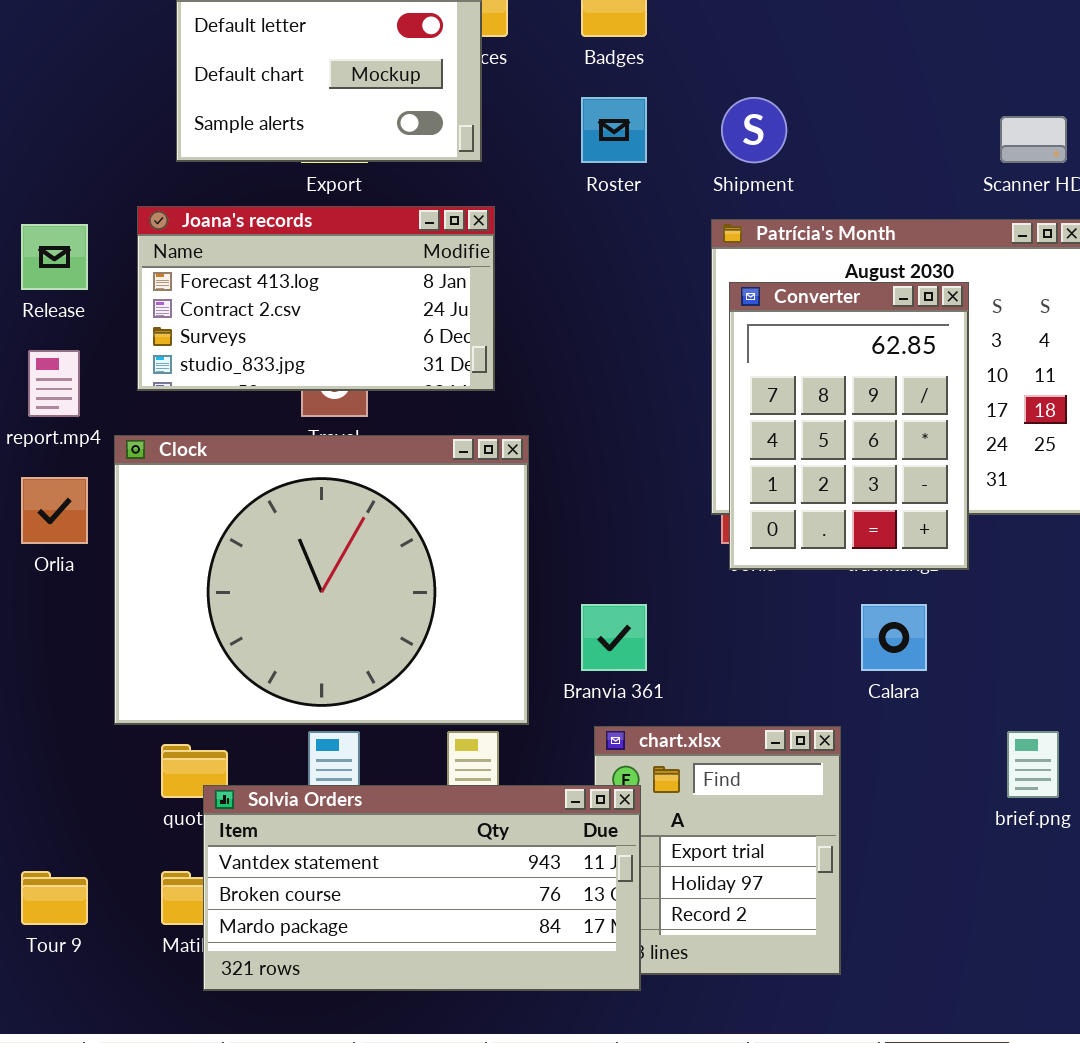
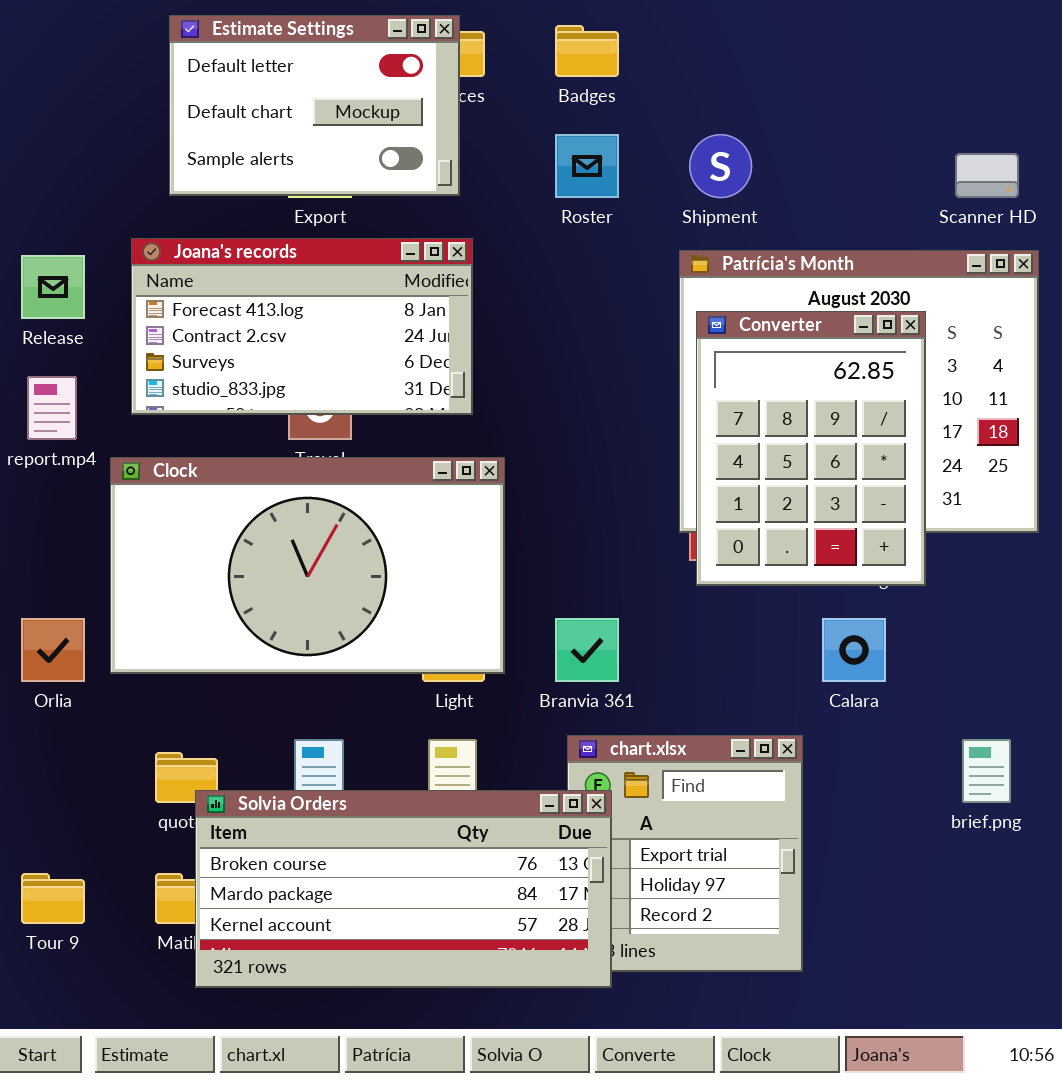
Clock: [114,435,529,725] -> [110,457,505,674], resized
Orlia: [21,477,88,544] -> [21,618,85,682], moved
Solvia Orders: [203,785,641,991] -> [195,790,612,988], scrolled down 1 row

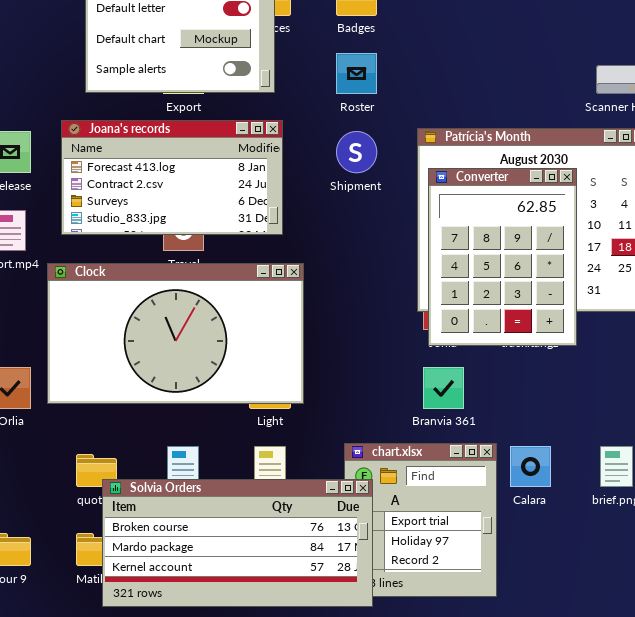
Shipment: [689,134,752,198] -> [336,131,377,173], moved
Branvia 361: [555,618,619,682] -> [423,367,464,409], moved
Calara: [822,618,886,682] -> [510,446,551,487], moved

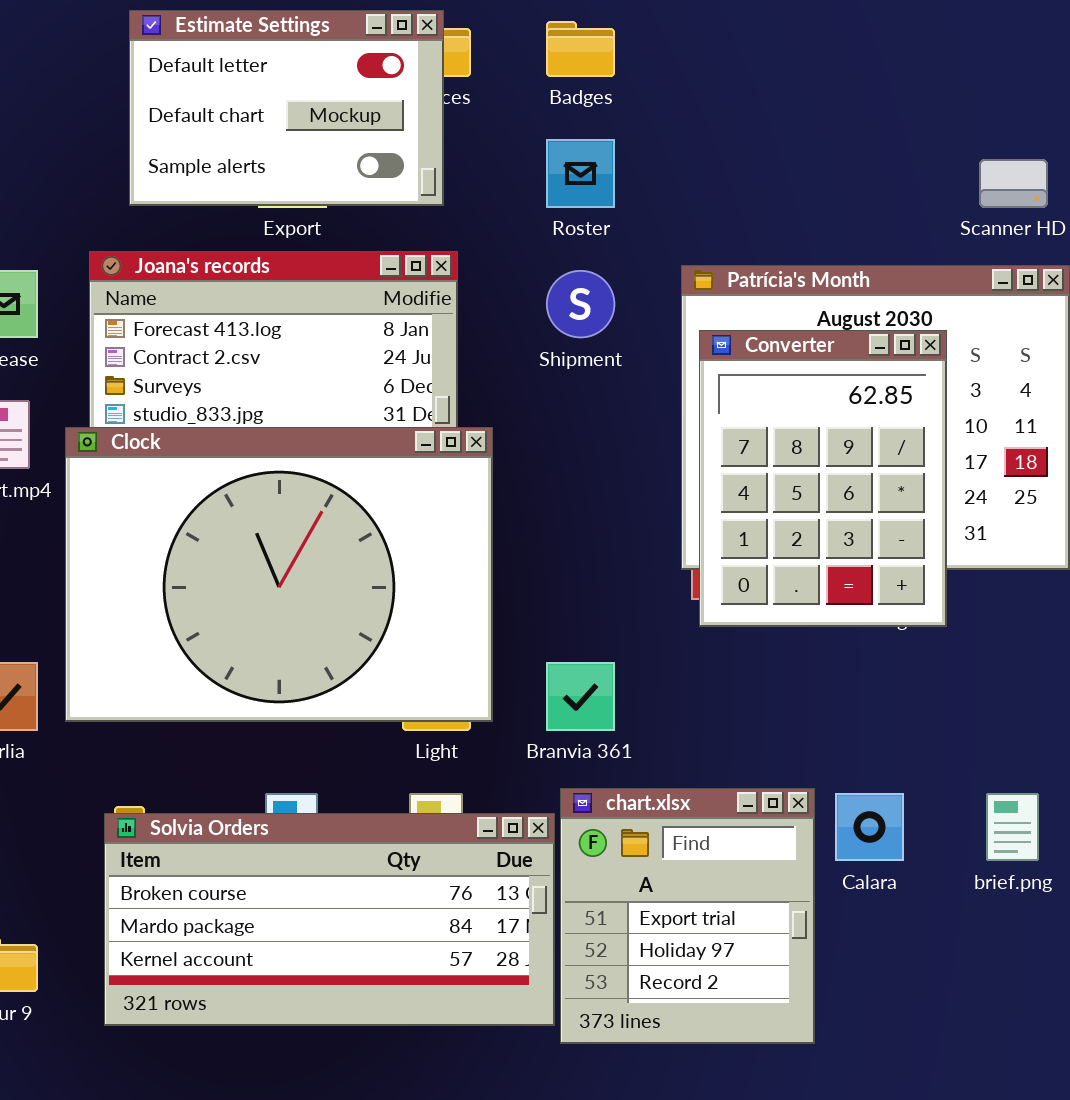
Clock: [47,263,304,404] -> [65,427,493,722], resized
Branvia 361: [423,367,464,409] -> [546,662,615,731], moved
Solvia Orders: [102,479,373,607] -> [104,813,555,1026], moved

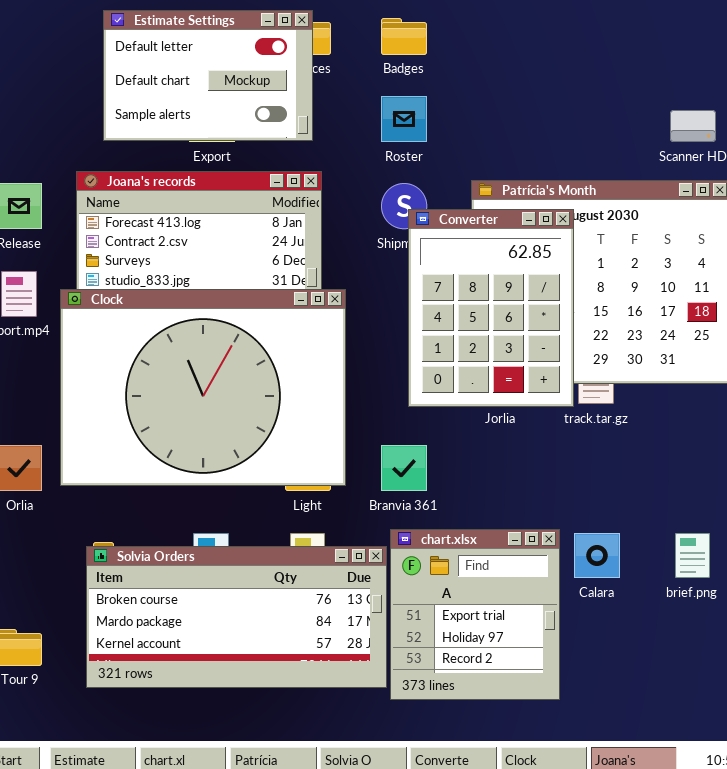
Converter: [699,330,947,627] -> [408,209,574,407], moved

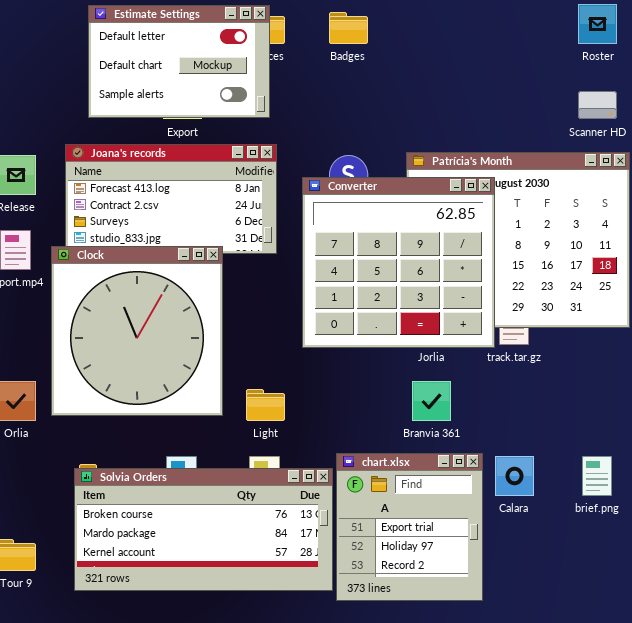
Roster: [381,96,427,142] -> [578,4,617,44], moved
Converter: [408,209,574,407] -> [302,177,495,348], resized
Clock: [60,289,346,486] -> [51,246,223,416], resized
Branvia 361: [381,445,427,491] -> [412,381,451,421], moved

